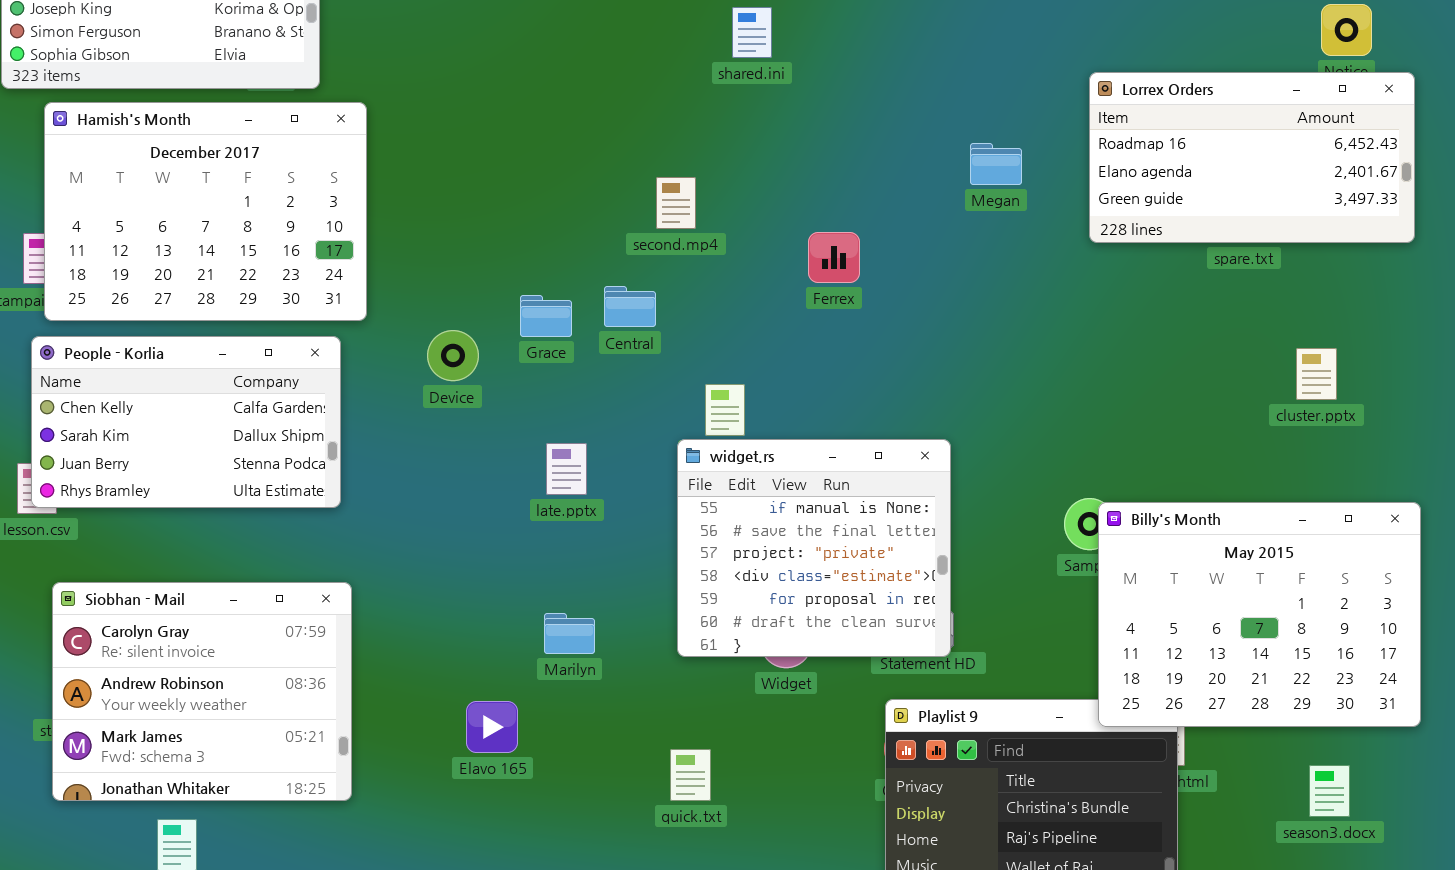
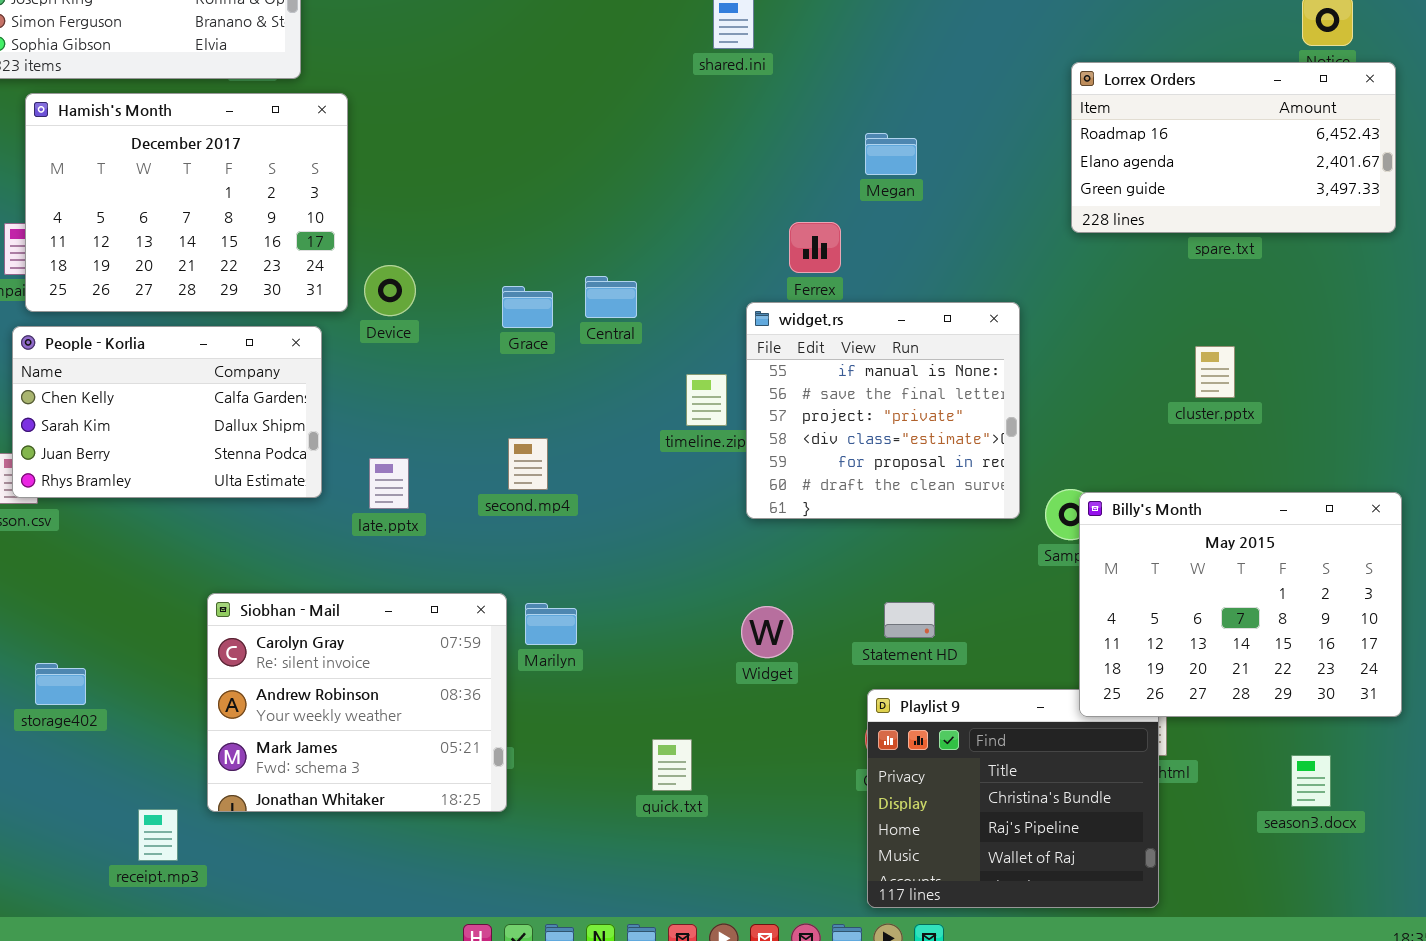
Megan: [970,143,1022,185] -> [865,133,917,175], moved
second.mp4: [656,177,696,229] -> [508,438,548,490], moved
Device: [427,330,479,381] -> [364,265,416,316], moved
cluster.pptx: [1296,348,1337,400] -> [1195,346,1235,398], moved
widget.rs: [677,439,951,657] -> [746,302,1020,519], moved
late.pptx: [546,443,587,495] -> [369,458,409,509], moved
Siobhan - Mail: [52,582,352,801] -> [207,593,507,812], moved

